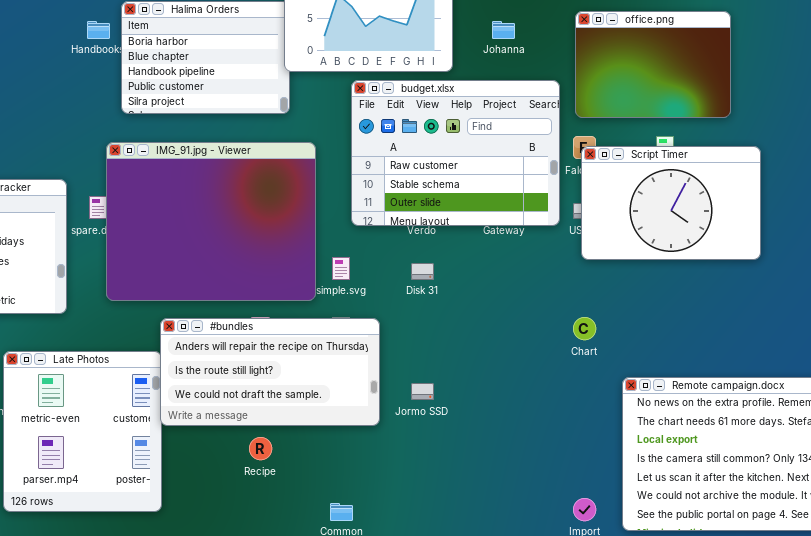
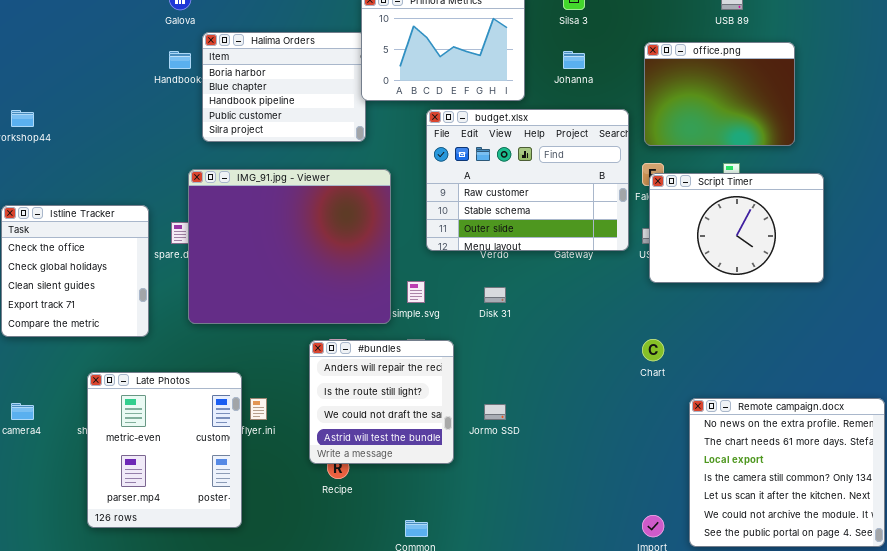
#bundles: [160,318,380,426] -> [309,340,454,464], resized

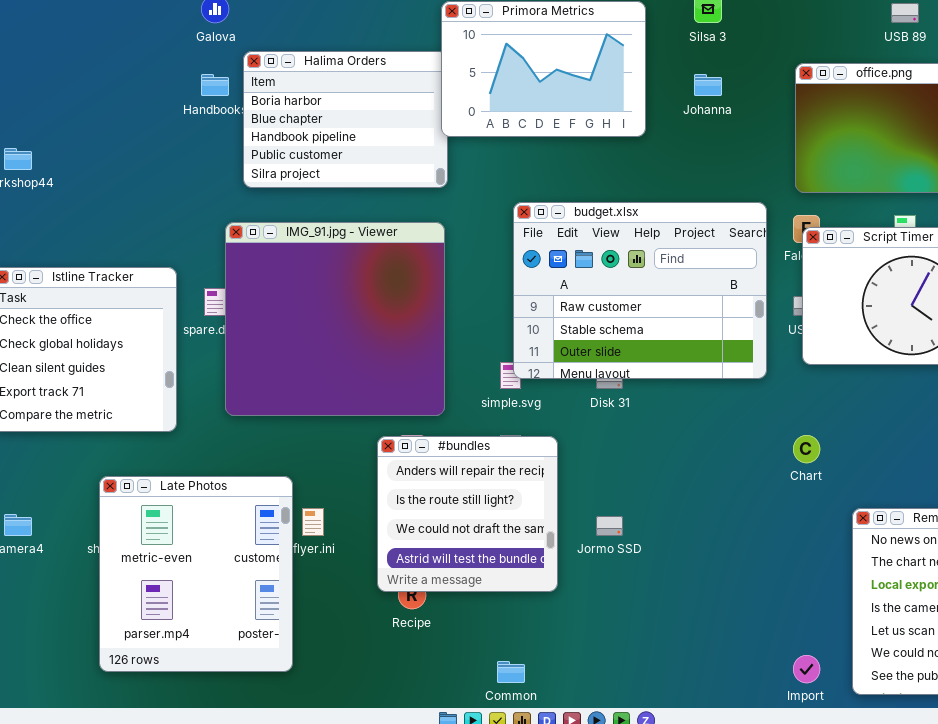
budget.xlsx: [426,109,629,251] -> [513,202,767,379], moved
IMG_91.jpg - Viewer: [188,169,391,324] -> [225,222,445,416], resized

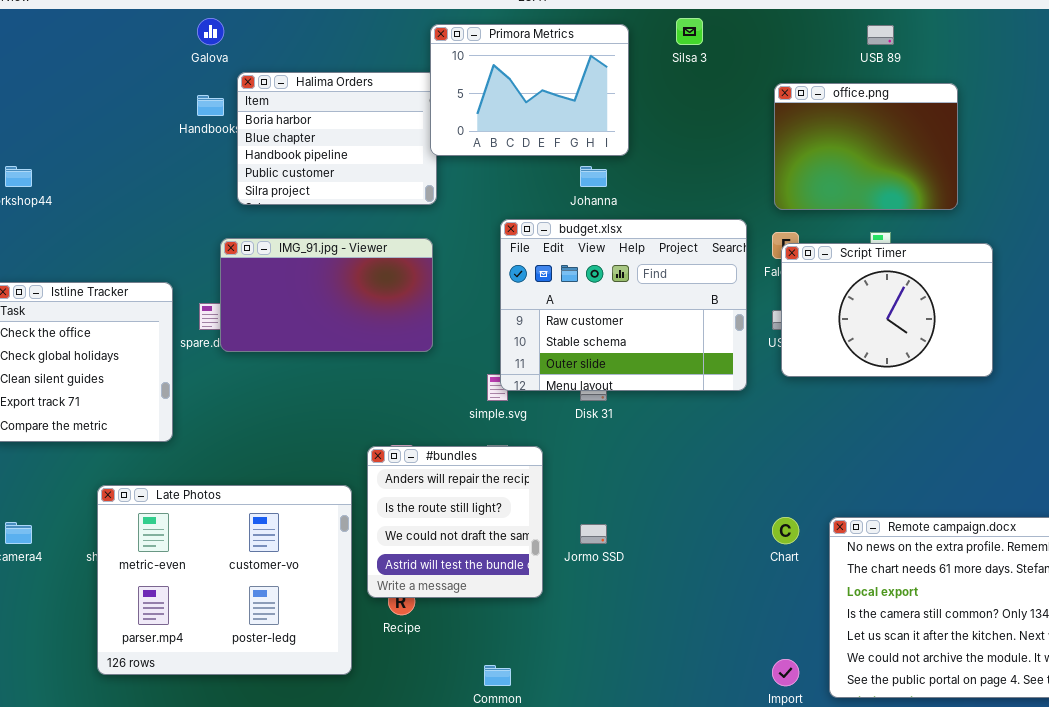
Johanna: [694,74,722,96] -> [580,166,607,187], moved
IMG_91.jpg - Viewer: [225,222,445,416] -> [220,238,433,352], resized
Chart: [793,435,820,463] -> [772,517,799,544], moved
Late Photos: [99,476,293,672] -> [97,485,352,675], resized

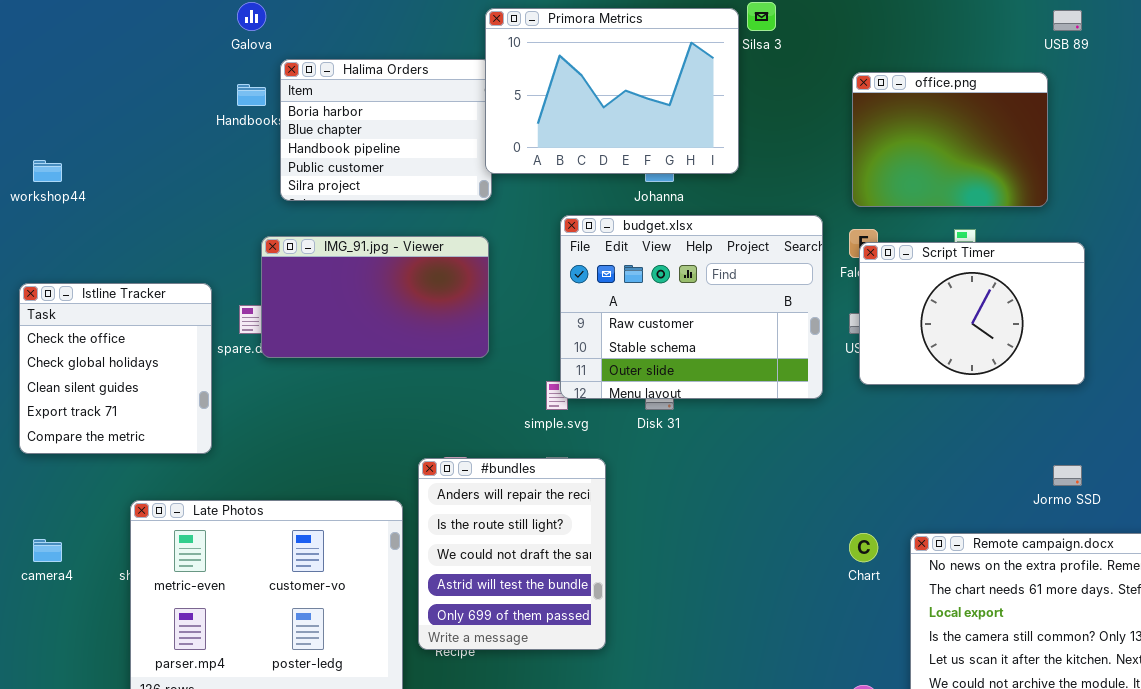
Primora Metrics: [430,24,629,156] -> [485,8,739,174], resized
USB 89: [867,25,894,45] -> [1053,10,1082,31], moved
#bundles: [367,446,543,598] -> [418,458,606,650], resized
Jormo SSD: [580,524,607,544] -> [1053,465,1082,486], moved

